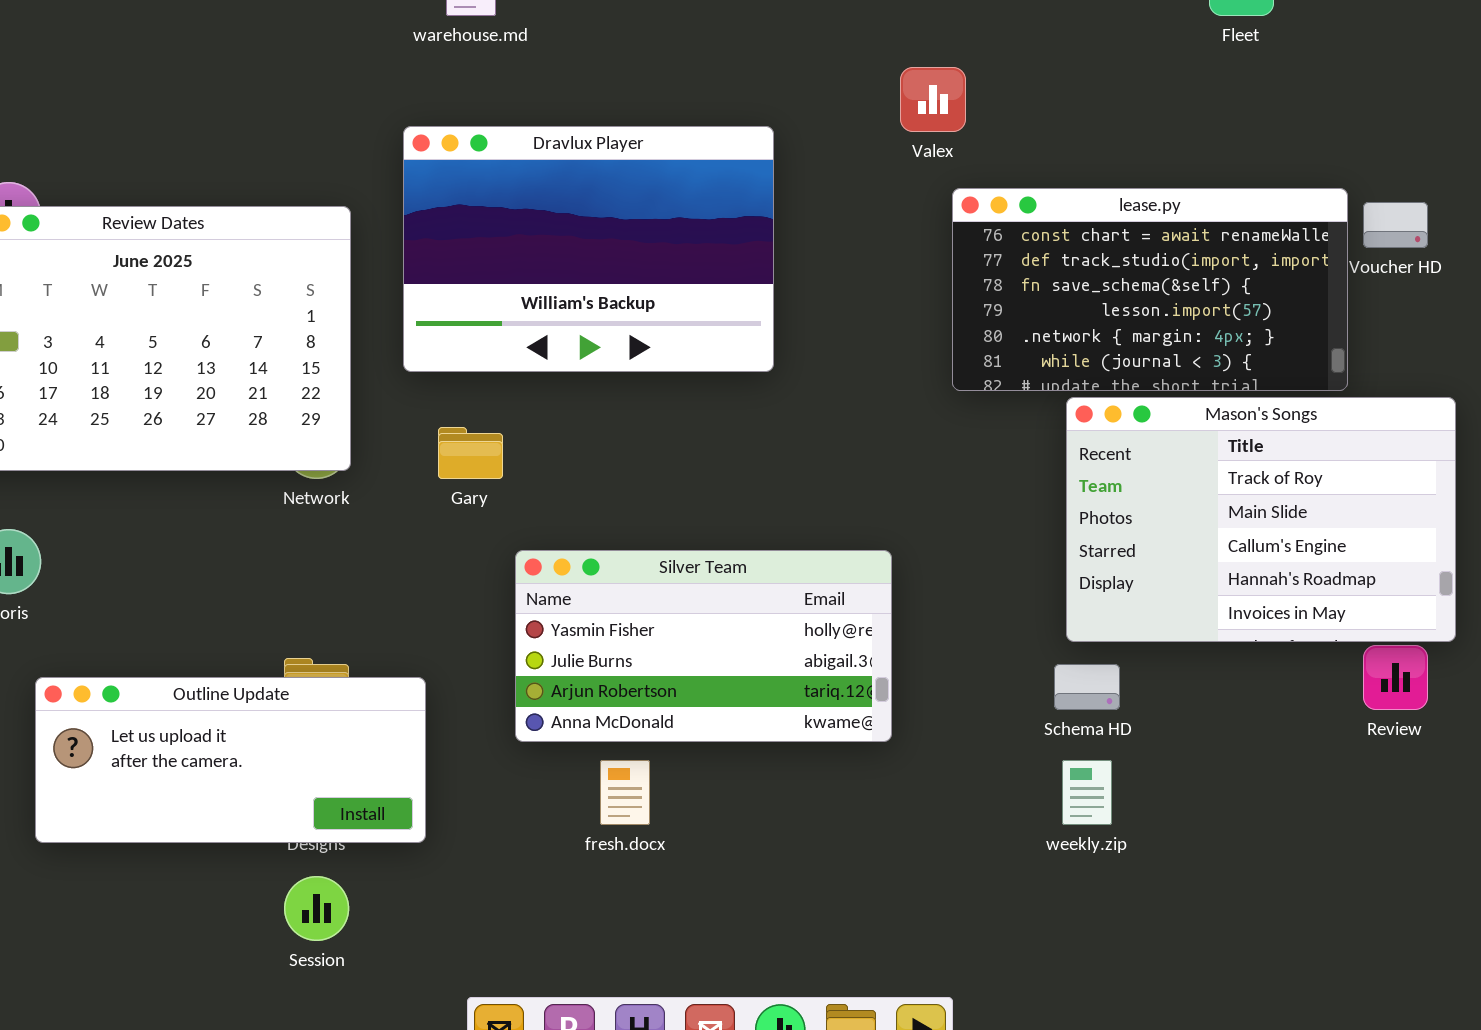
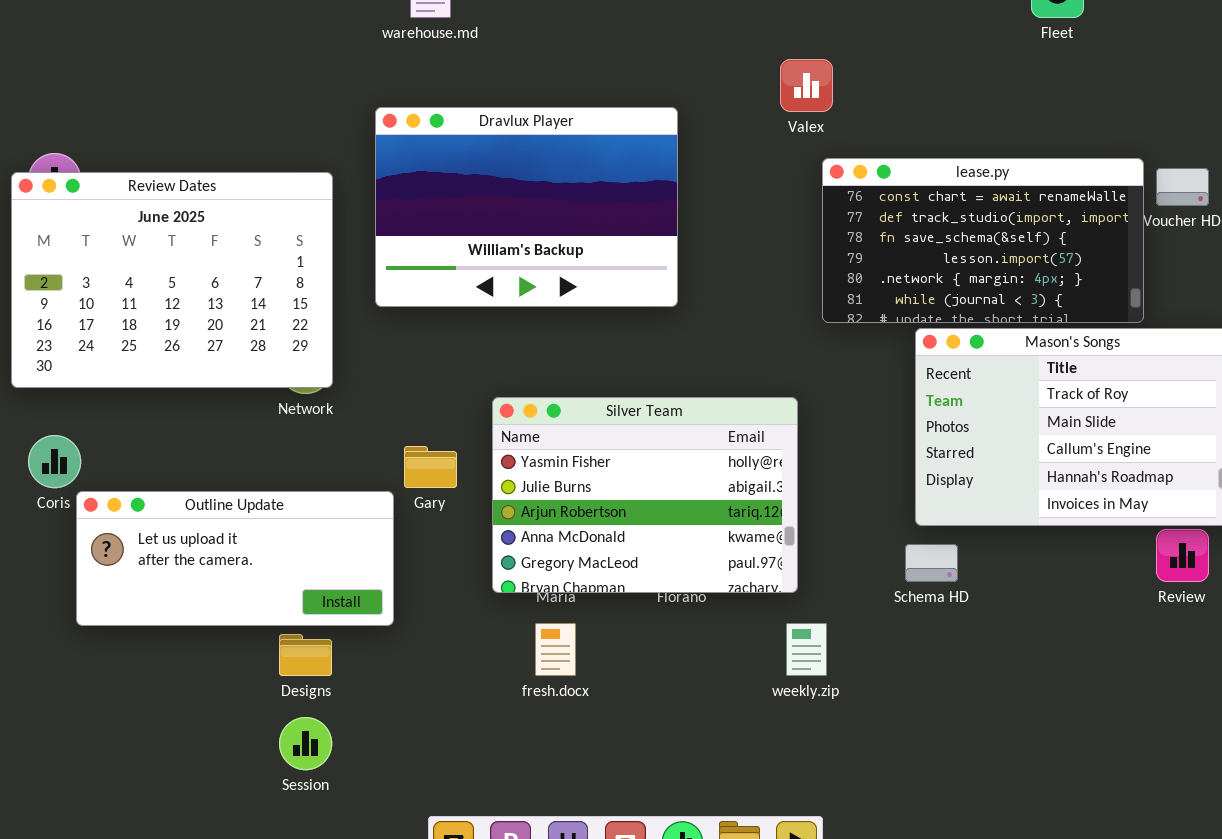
Gary: [438,427,503,479] -> [404,446,457,488], moved
Silver Team: [515,550,892,742] -> [492,397,798,593], moved, resized
Outline Update: [35,677,426,843] -> [76,491,394,626], moved
weekly.zip: [1062,760,1112,825] -> [786,623,827,676], moved

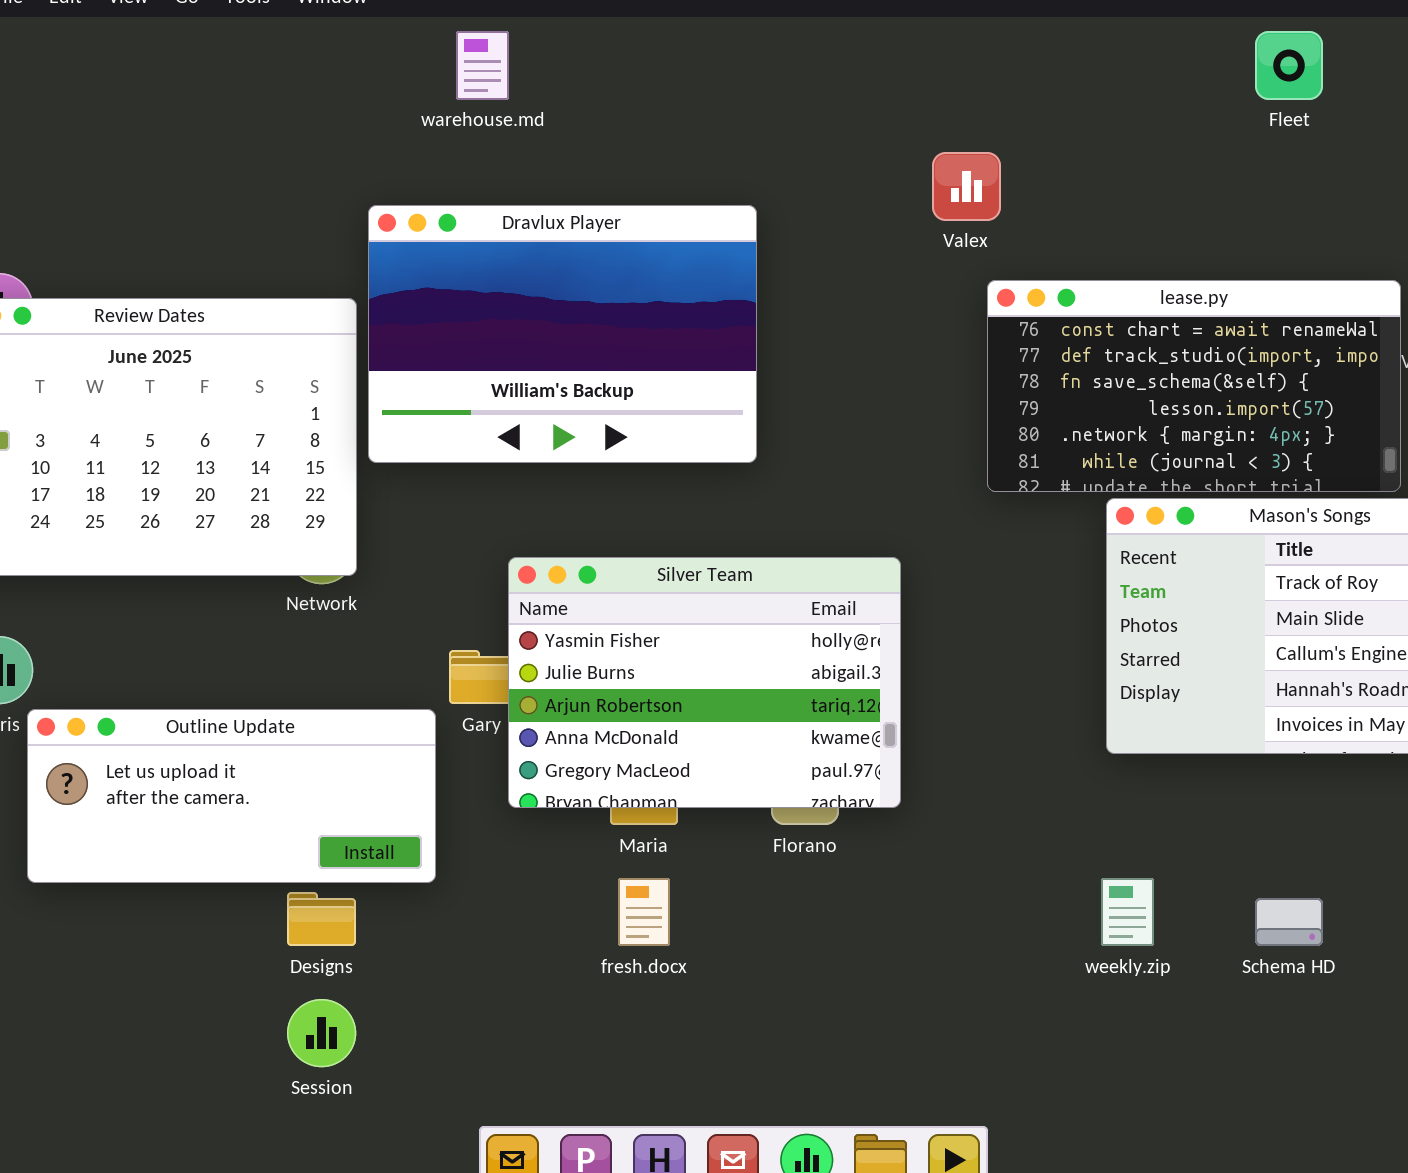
Dravlux Player: [375,107,678,307] -> [368,205,757,463], moved
Silver Team: [492,397,798,593] -> [508,557,901,808], moved
Schema HD: [905,544,958,582] -> [1255,898,1323,946], moved
weekly.zip: [786,623,827,676] -> [1101,878,1154,946], moved

